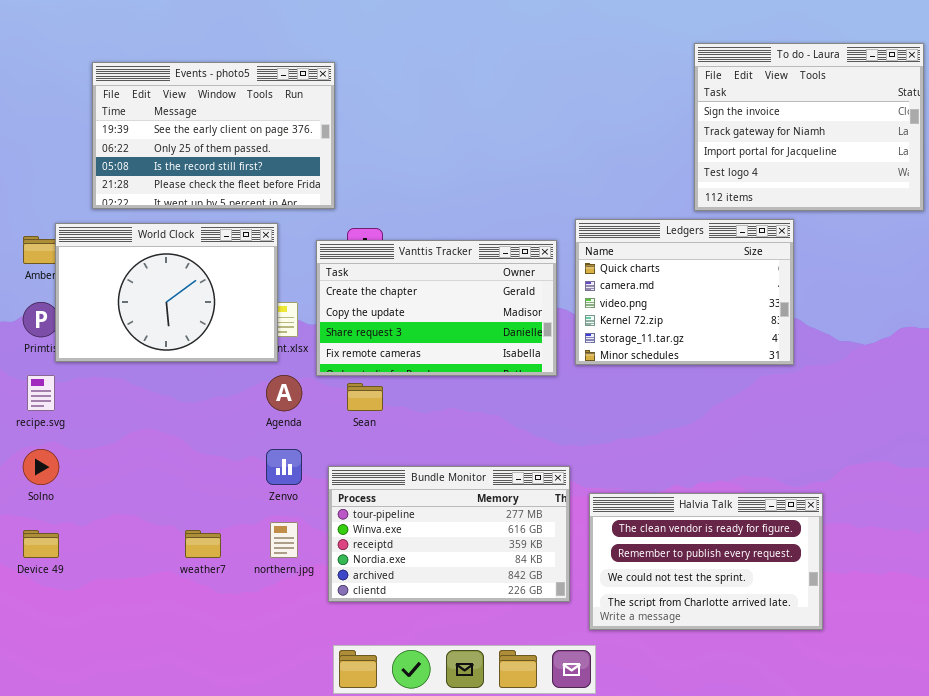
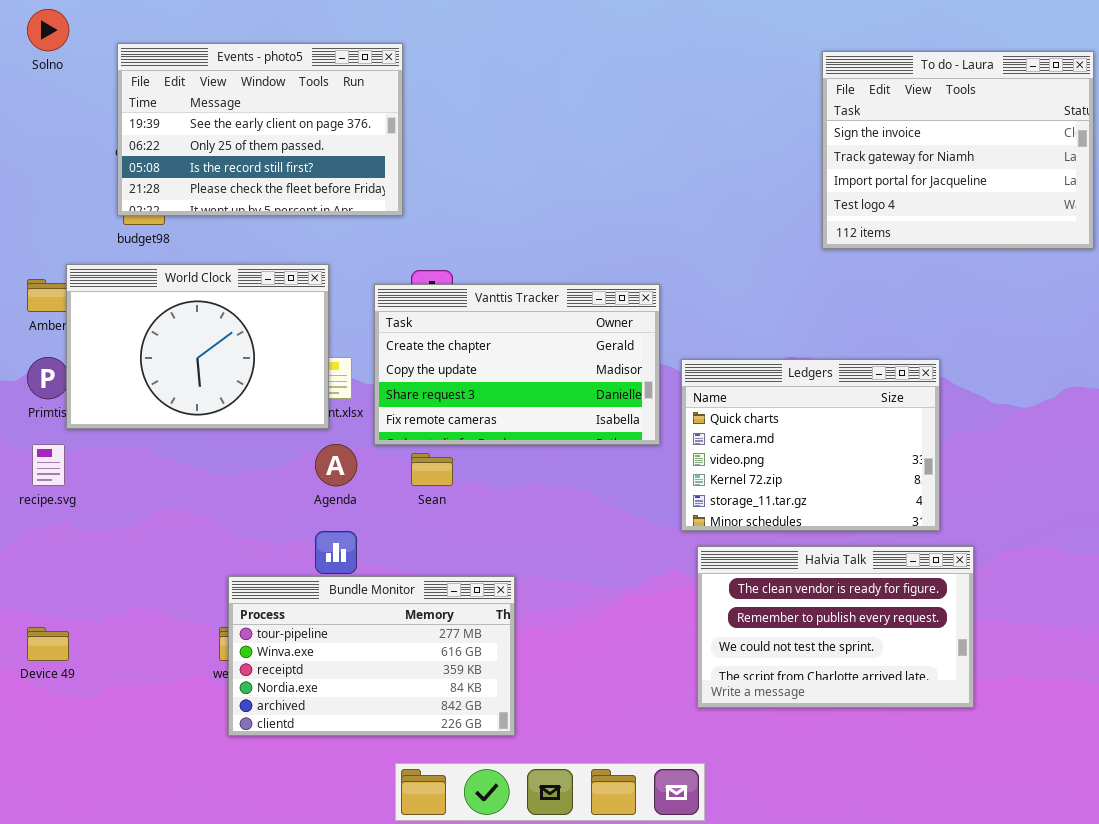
Events - photo5: [92,62,335,209] -> [117,43,403,216], moved
Ledgers: [575,219,794,365] -> [681,359,940,531], moved
Solno: [23,449,59,485] -> [27,9,69,51], moved
Bundle Monitor: [328,466,570,602] -> [228,576,515,736], moved
Halvia Talk: [589,493,823,630] -> [697,546,974,708], moved

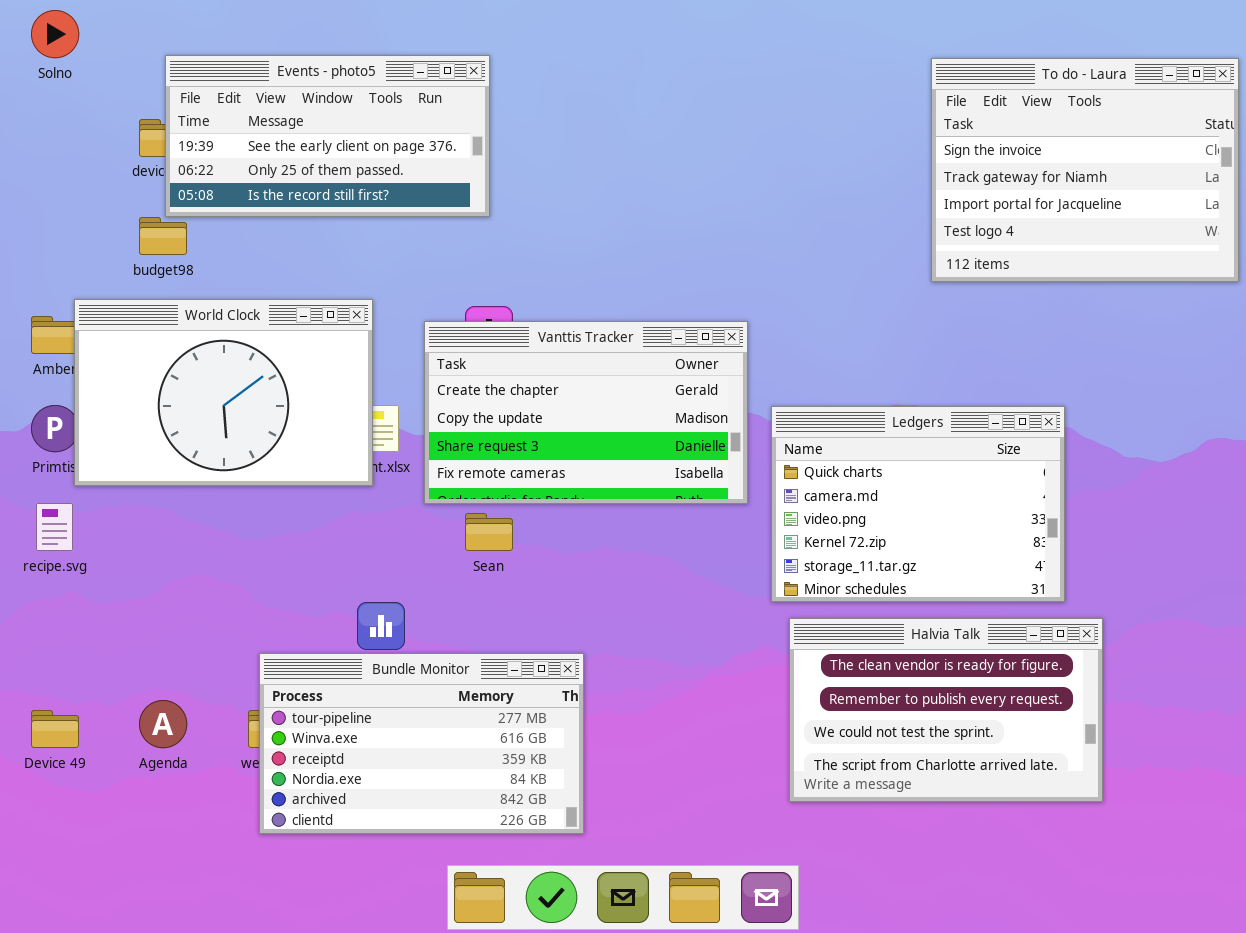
Events - photo5: [117,43,403,216] -> [165,55,490,217], moved, resized
Agenda: [315,444,357,486] -> [139,700,187,748], moved

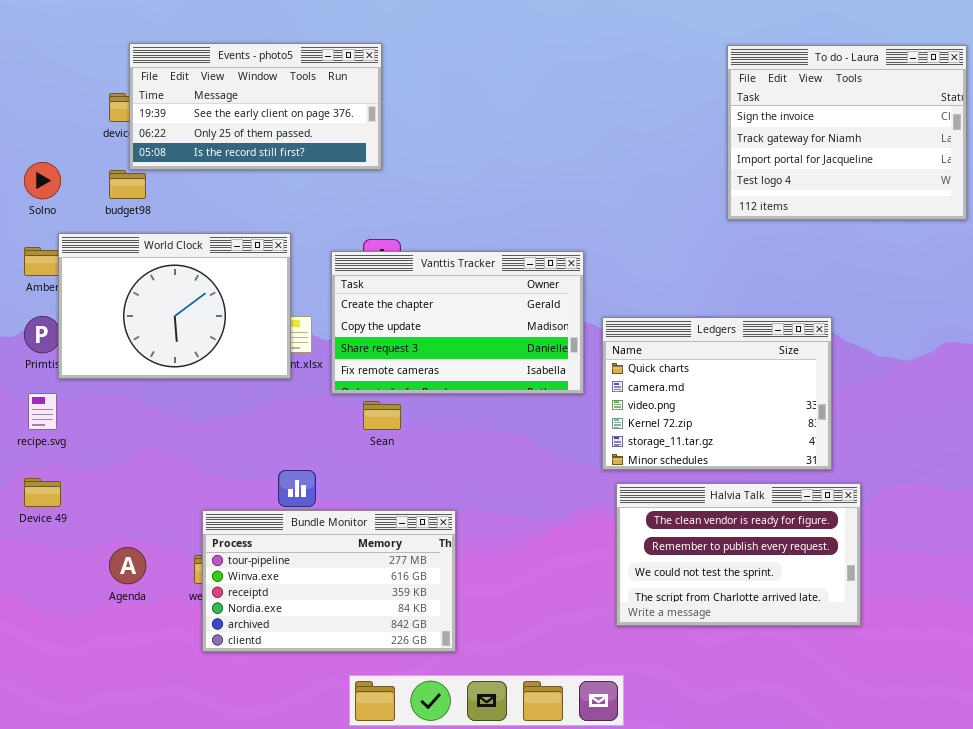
Solno: [31,10,79,58] -> [24,162,61,199], moved
Device 49: [31,710,79,748] -> [24,478,61,507], moved

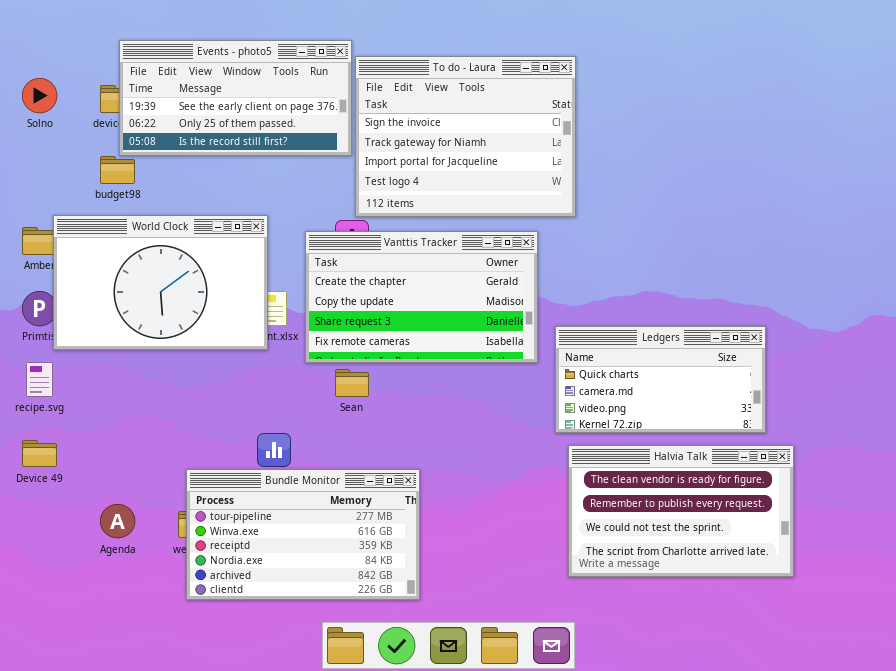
To do - Laura: [727,45,967,220] -> [355,56,576,217], moved
Solno: [24,162,61,199] -> [22,78,57,113], moved
Ledgers: [602,317,832,470] -> [555,326,766,433], resized

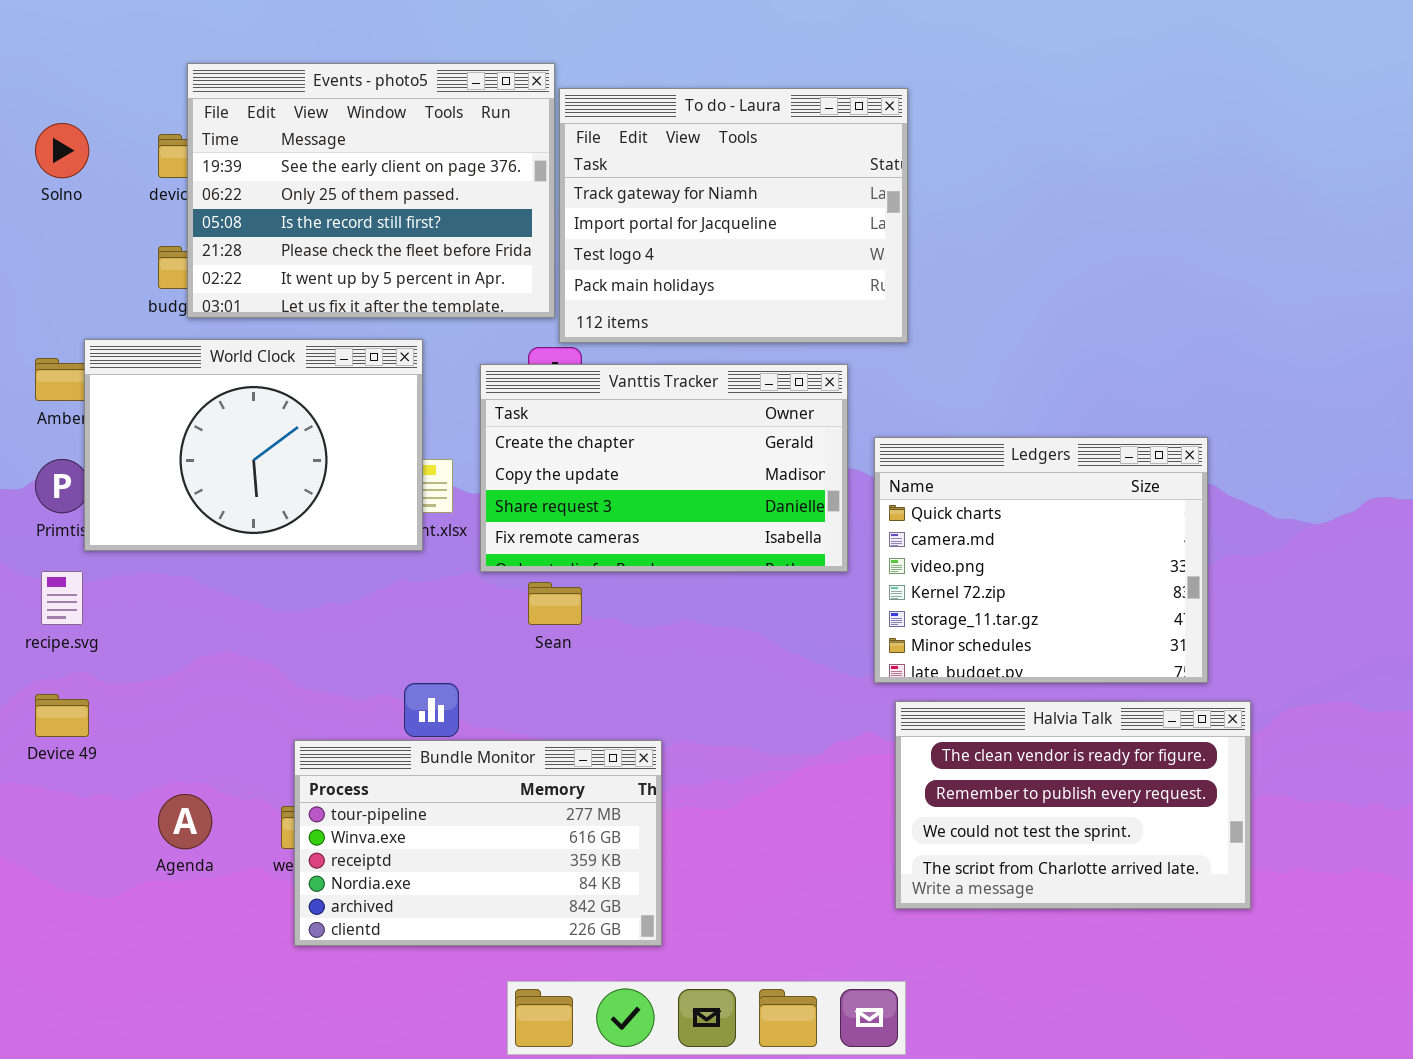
Events - photo5: [119,40,352,156] -> [187,63,555,318], resized
To do - Laura: [355,56,576,217] -> [559,88,908,343], scrolled down 1 row
Ledgers: [555,326,766,433] -> [874,437,1208,683], resized

